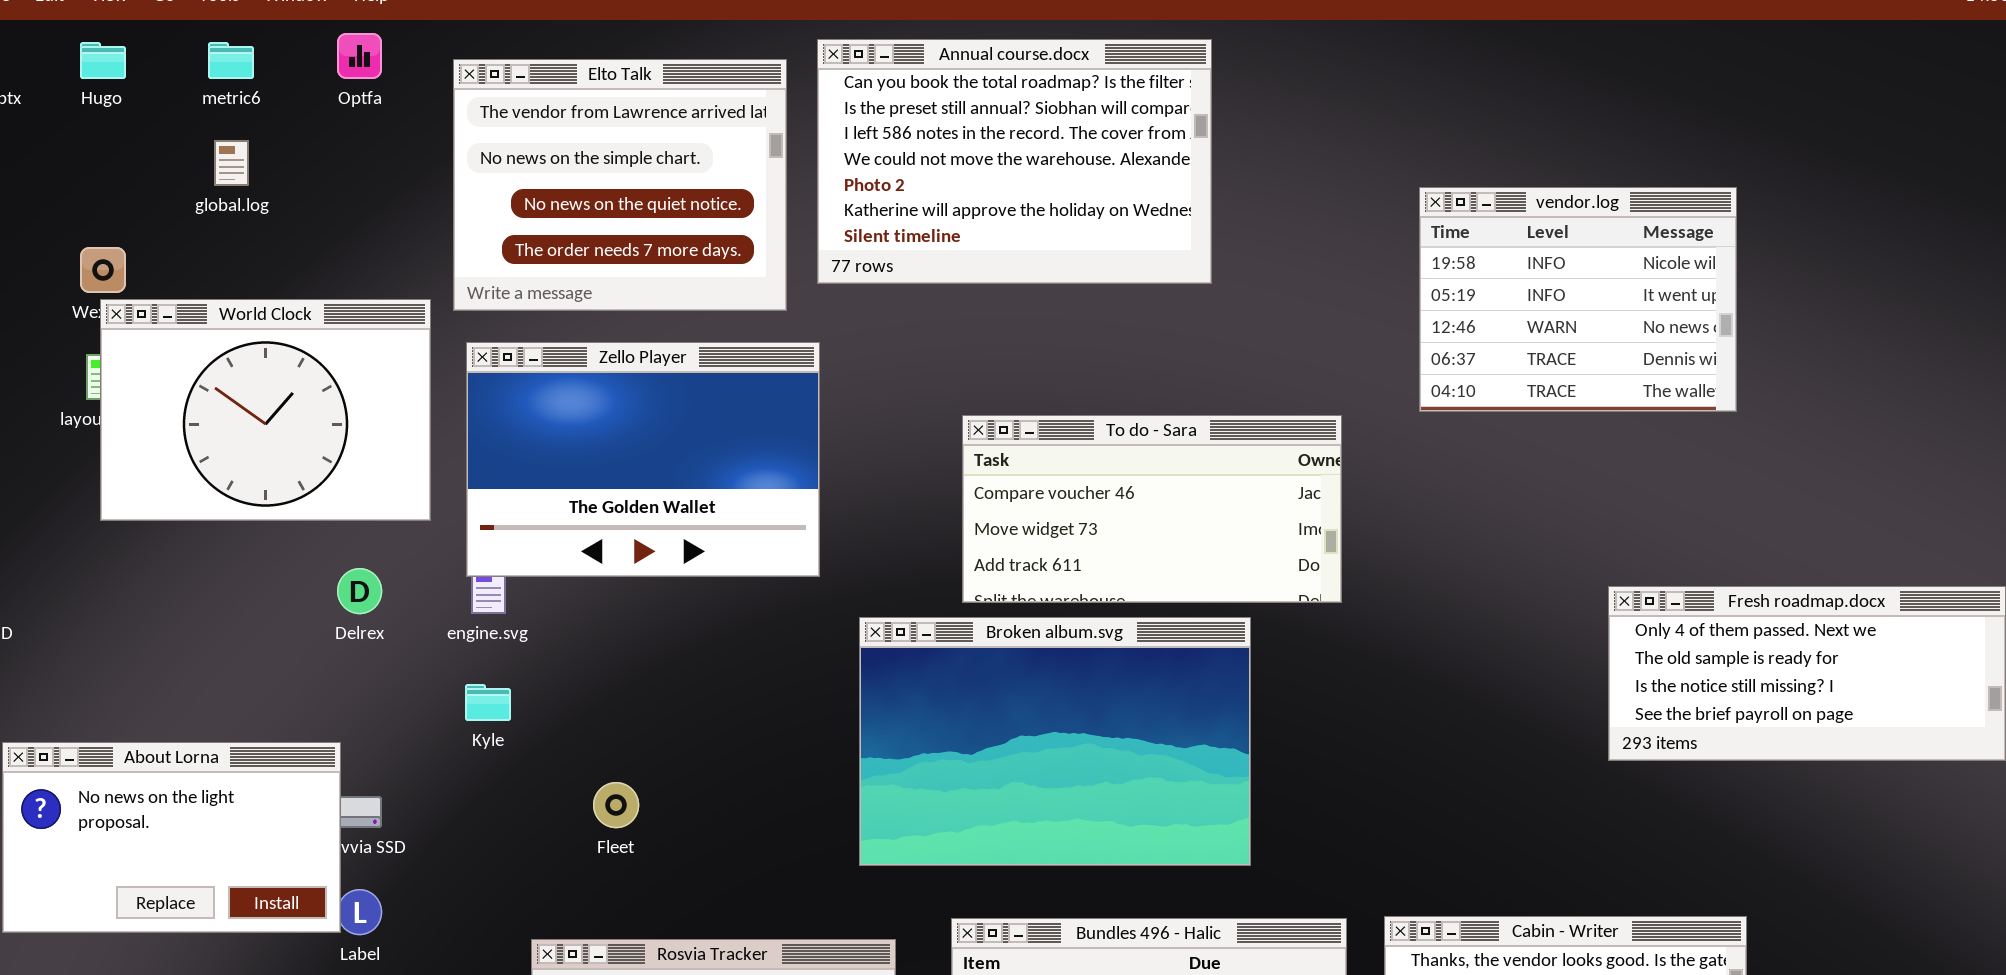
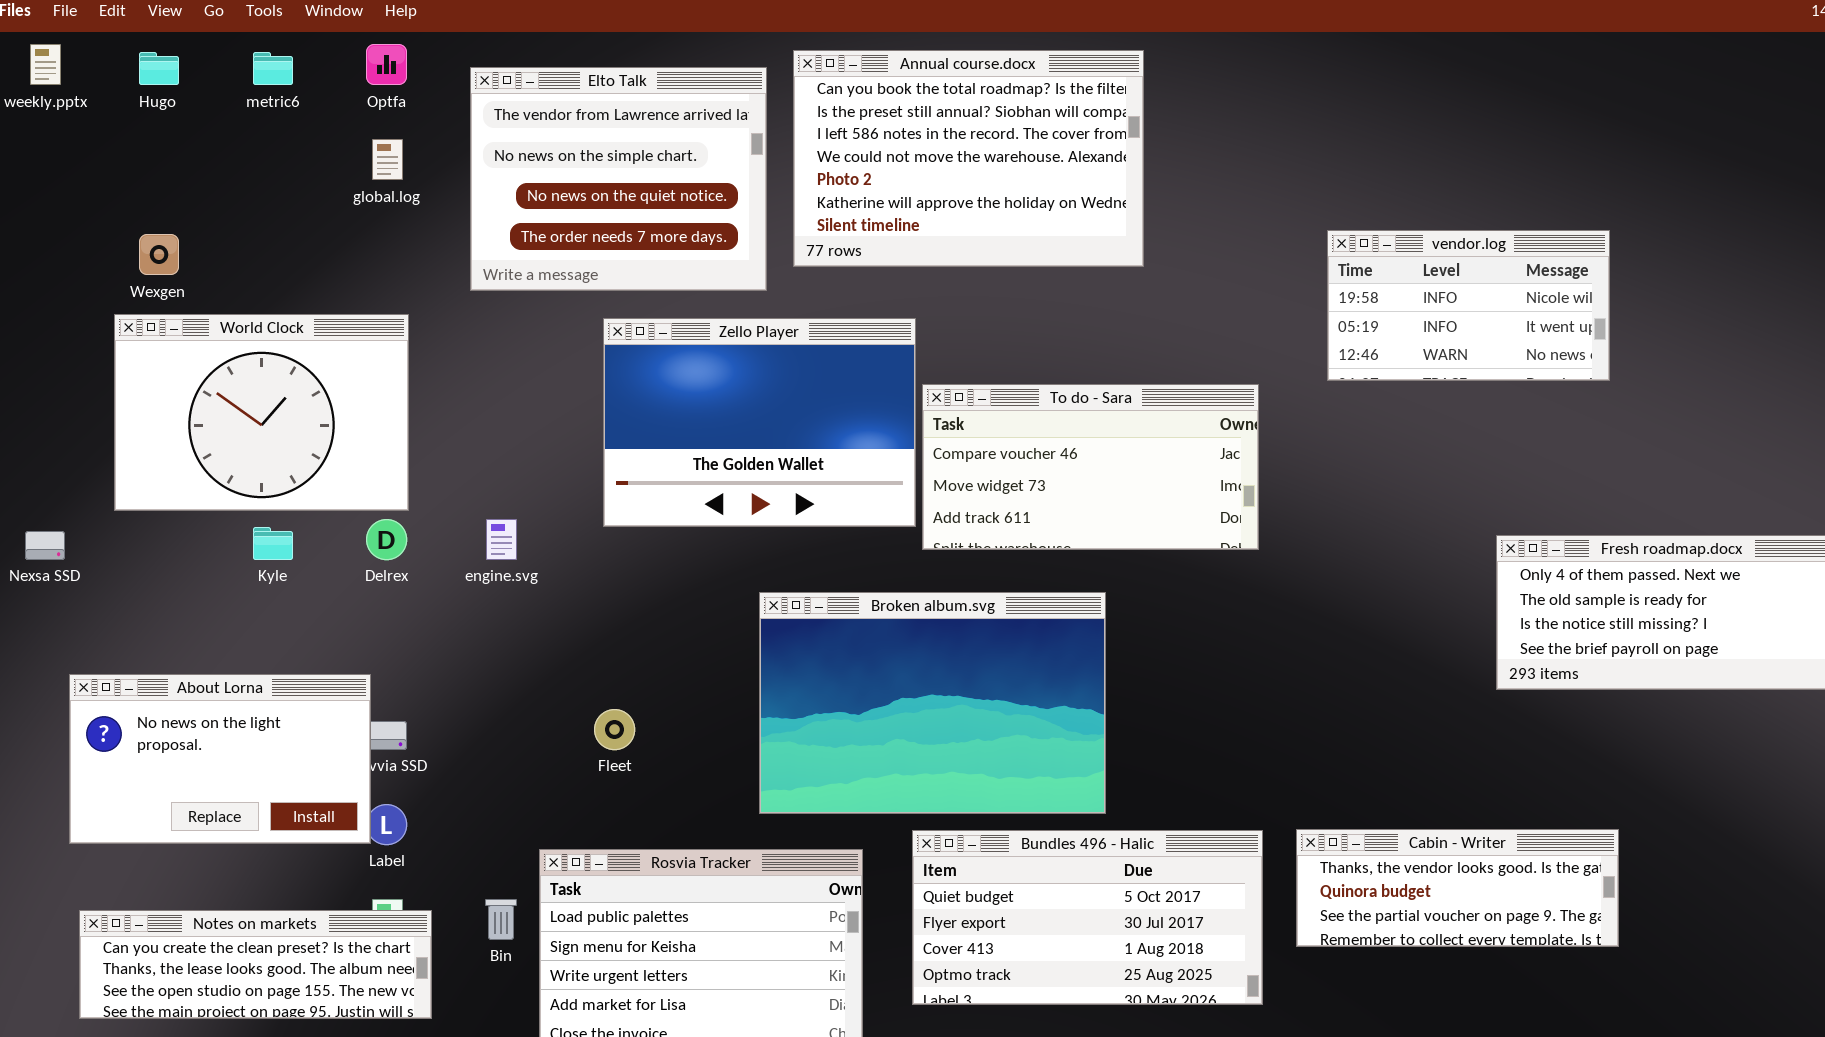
global.log: [214,140,249,186] -> [372,139,403,180], moved
vendor.log: [1419,187,1737,412] -> [1327,230,1610,381], resized
World Clock: [100,299,431,521] -> [114,314,409,511], moved
Zello Player: [466,342,820,577] -> [603,318,916,527], moved
Broken album.svg: [859,617,1251,866] -> [759,592,1106,814], moved
Kyle: [465,684,511,721] -> [253,527,293,560], moved

